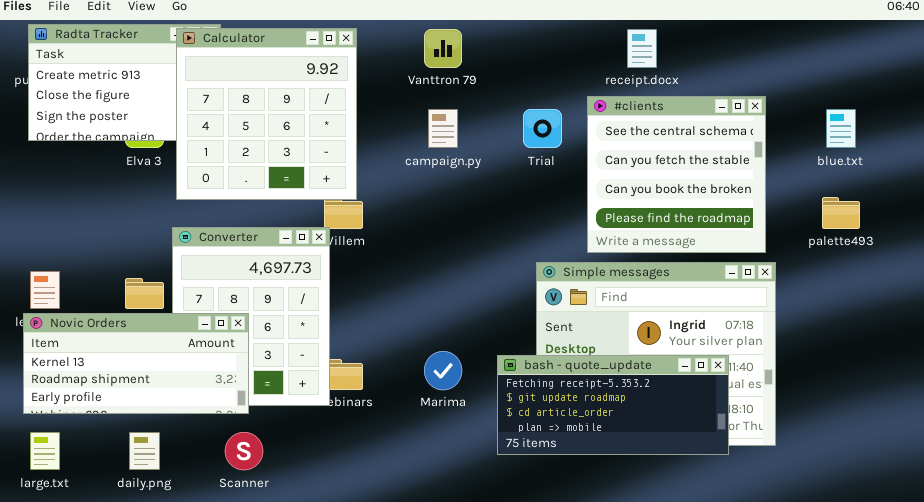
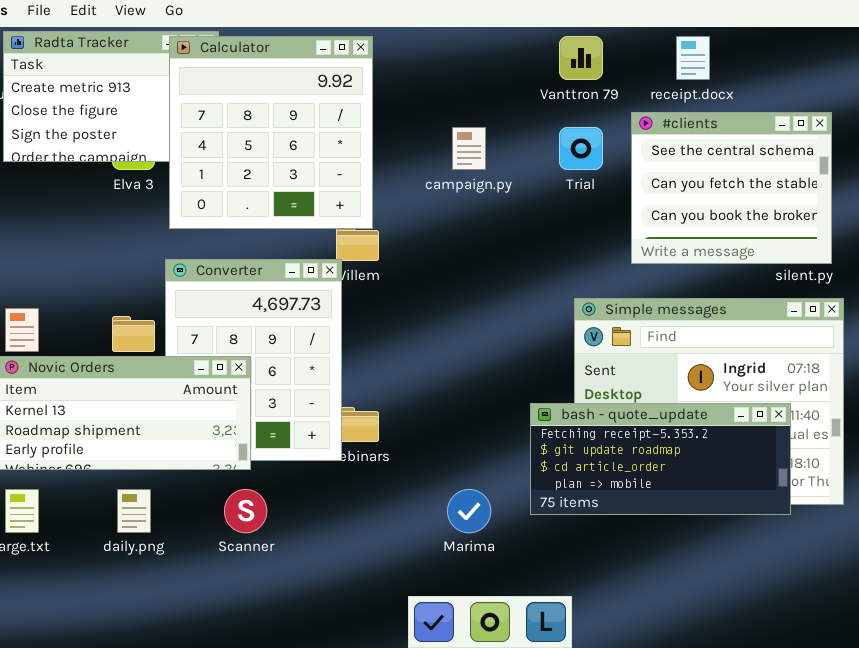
Vanttron 79: [424,29,462,68] -> [559,36,603,80], moved
#clients: [587,96,766,253] -> [631,112,832,264], resized
Marima: [424,351,462,390] -> [447,489,491,533], moved

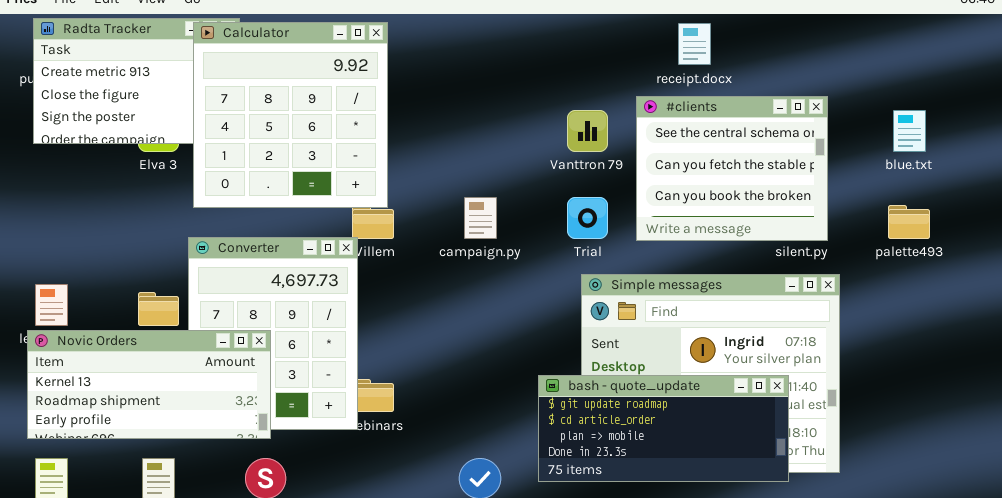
Vanttron 79: [559,36,603,80] -> [567,110,608,152], moved
campaign.py: [452,127,486,170] -> [464,197,497,239], moved
Trial: [559,127,603,170] -> [567,197,608,239], moved
bash - quote_update: [530,403,791,515] -> [538,375,789,482], scrolled down 1 row

